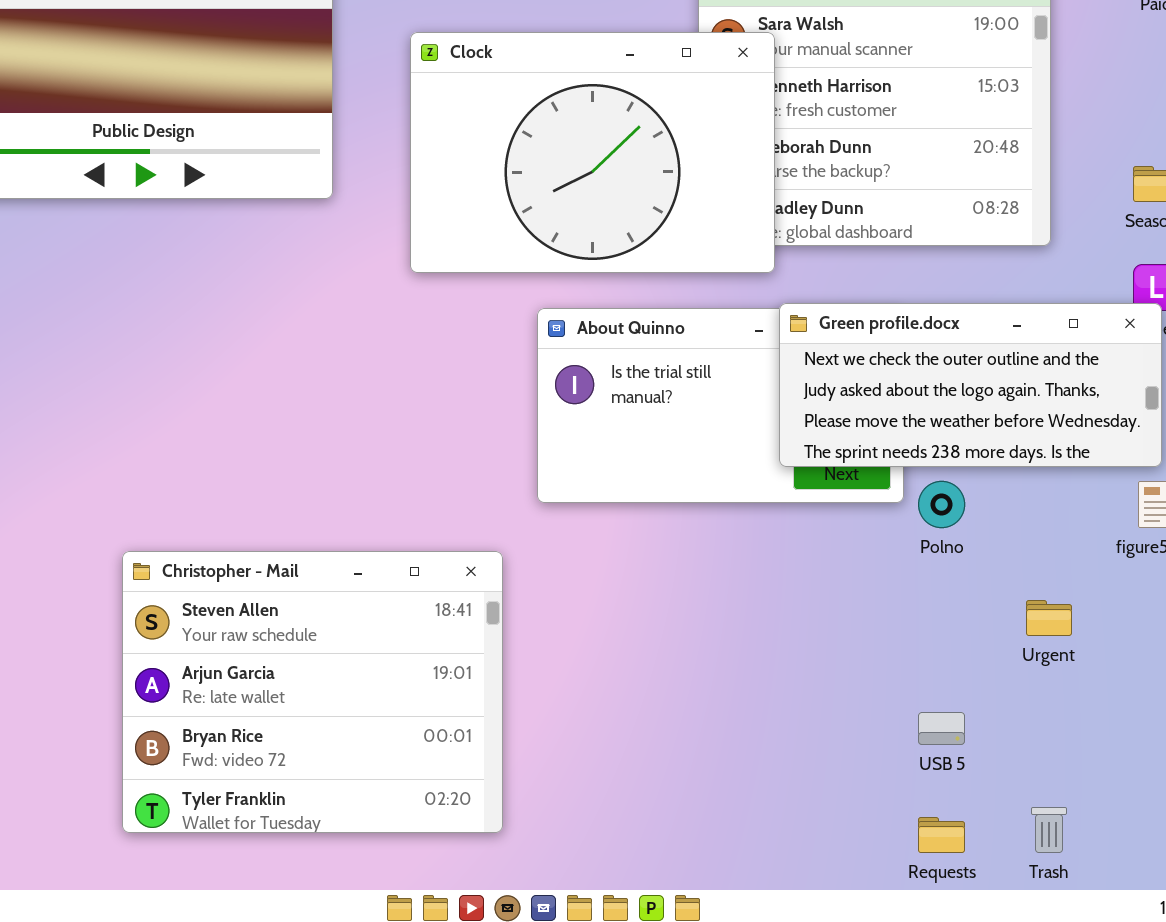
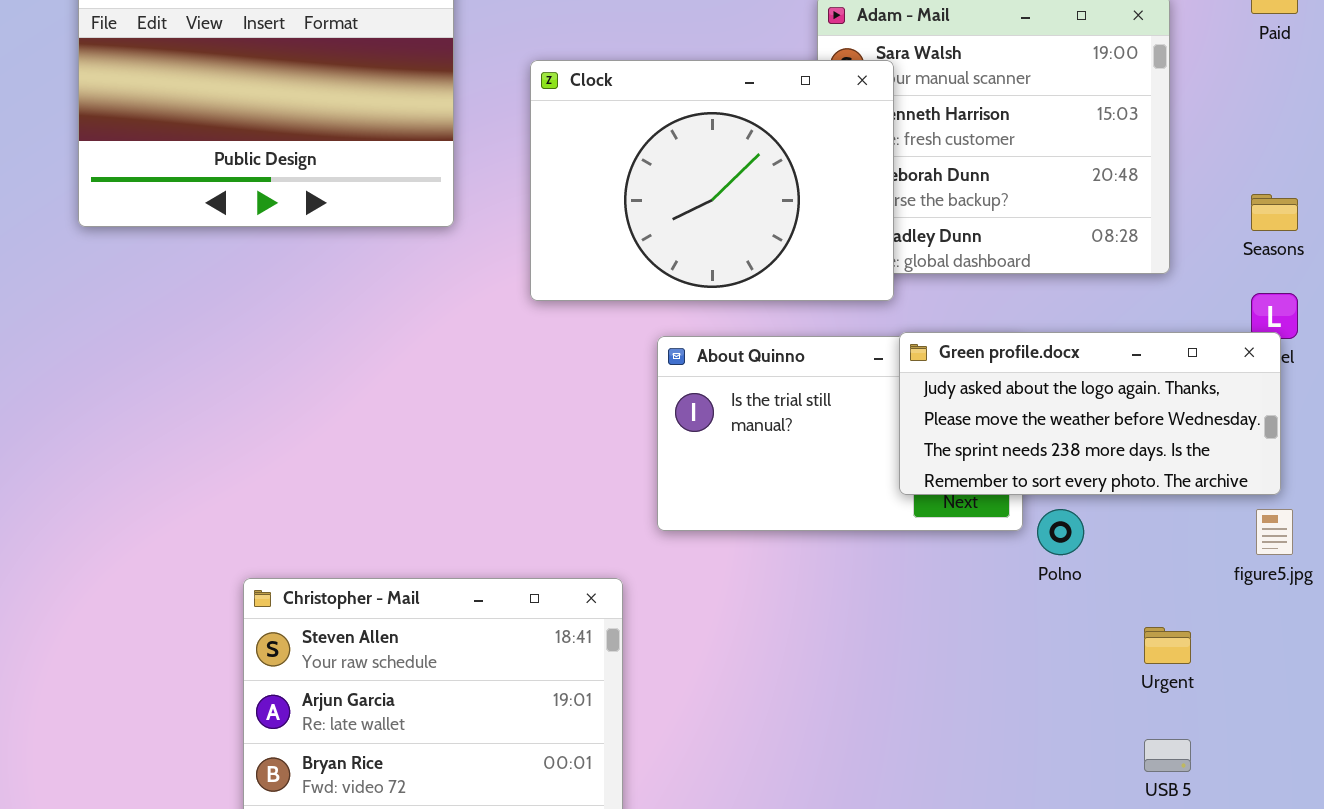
Green profile.docx: [779,303,1162,467] -> [899,332,1281,495], scrolled down 1 row
USB 5: [918,712,965,745] -> [1144,739,1191,772], moved

